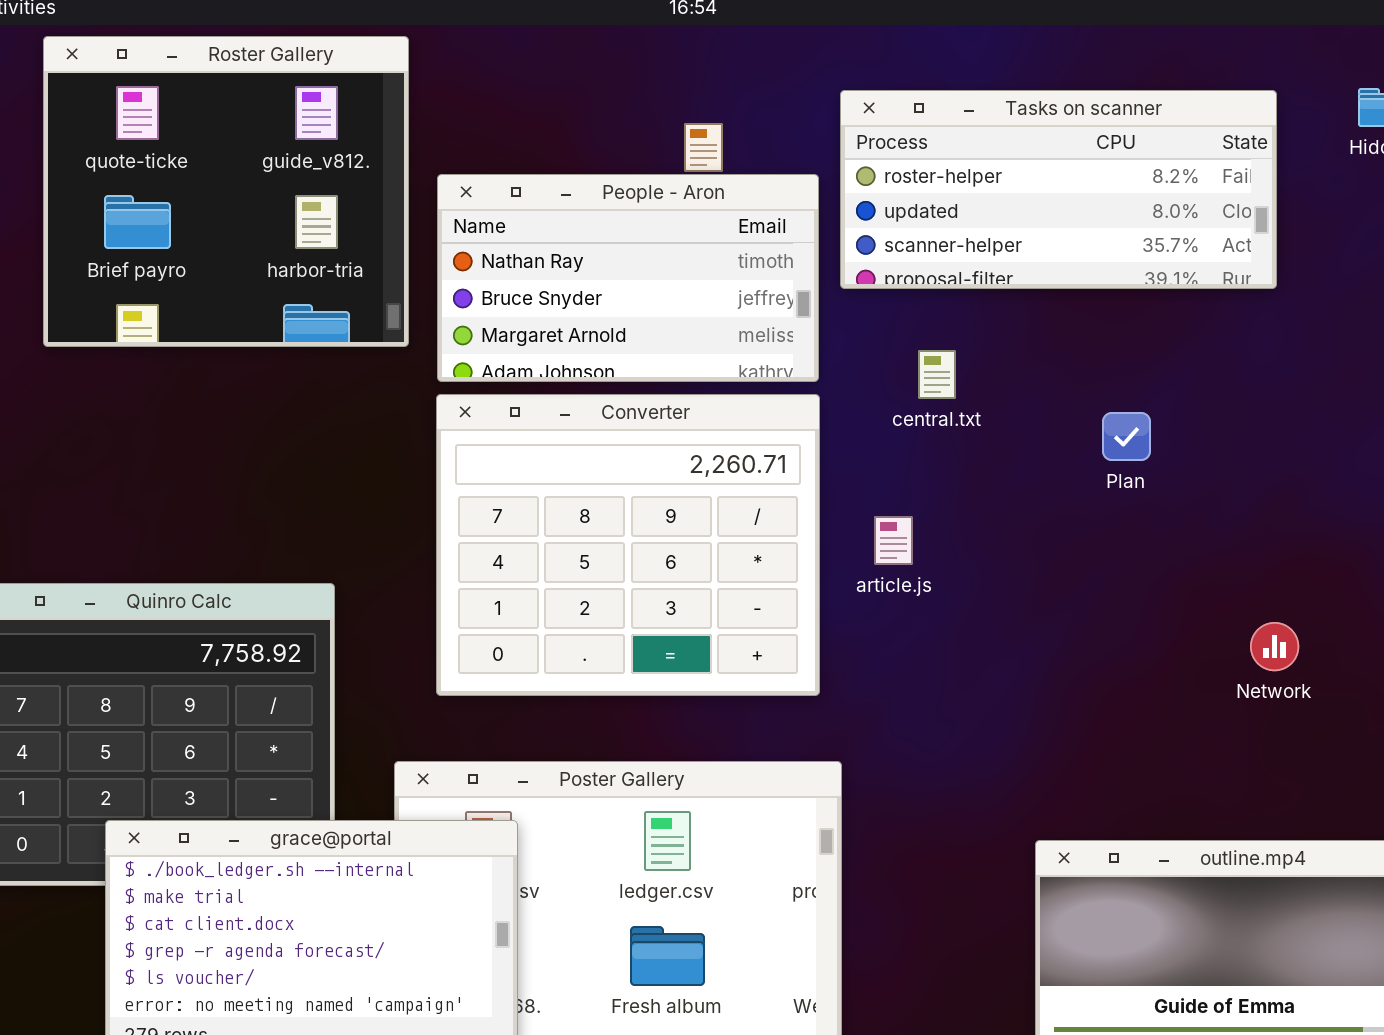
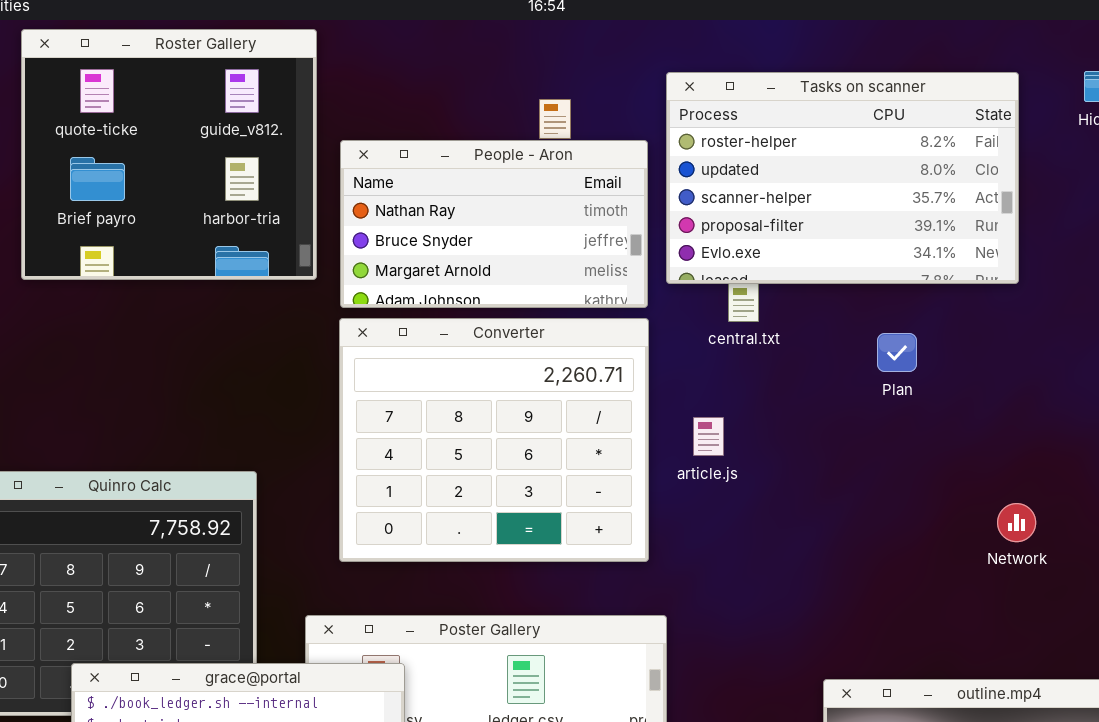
Tasks on scanner: [840,90,1277,289] -> [666,72,1019,284], resized

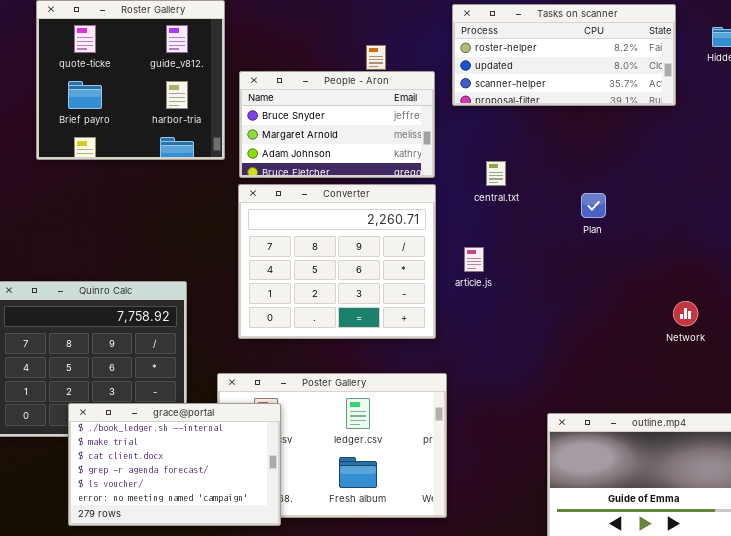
Tasks on scanner: [666,72,1019,284] -> [452,4,676,106], moved, resized
People - Aron: [340,140,648,308] -> [239,71,435,178], scrolled down 1 row
Network: [997,503,1036,542] -> [673,301,698,326], moved

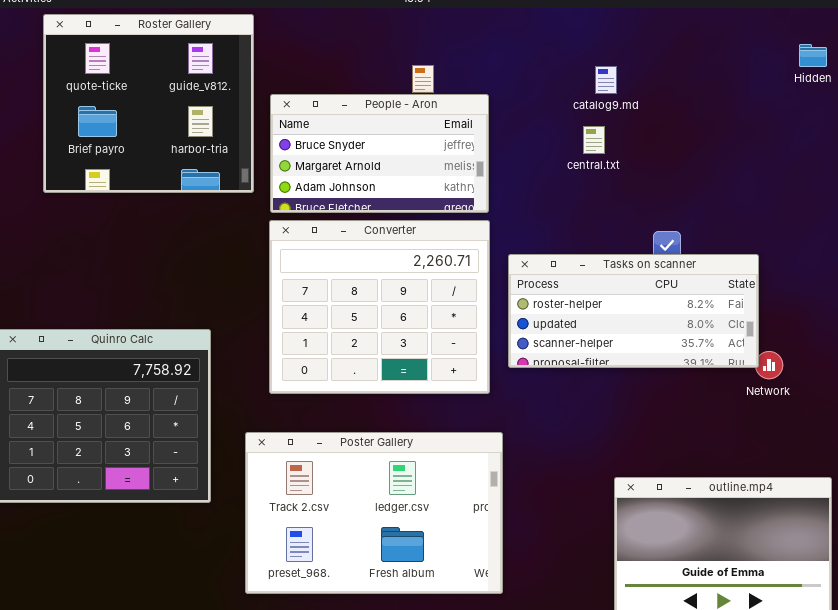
Tasks on scanner: [452,4,676,106] -> [508,254,759,368], moved
central.txt: [486,161,506,186] -> [583,126,605,154], moved
grace@portal: [68,403,281,526] -> none, closed

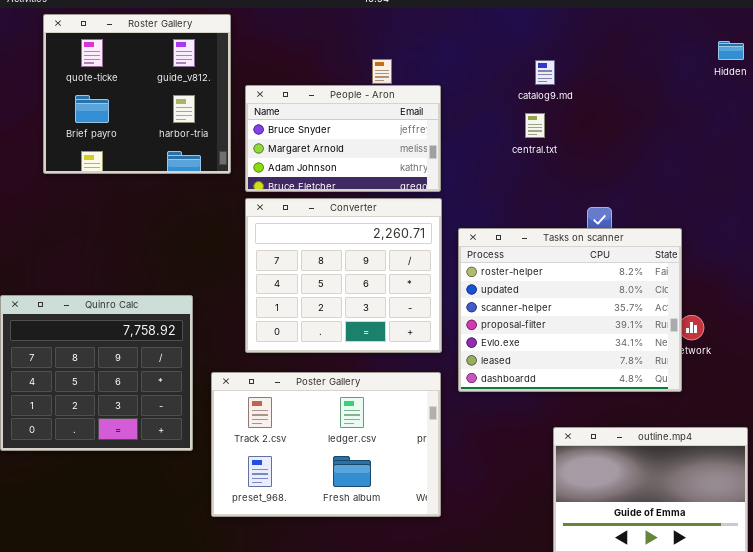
Tasks on scanner: [508,254,759,368] -> [458,228,682,392], resized
Poster Gallery: [245,432,503,594] -> [211,372,441,517], moved

